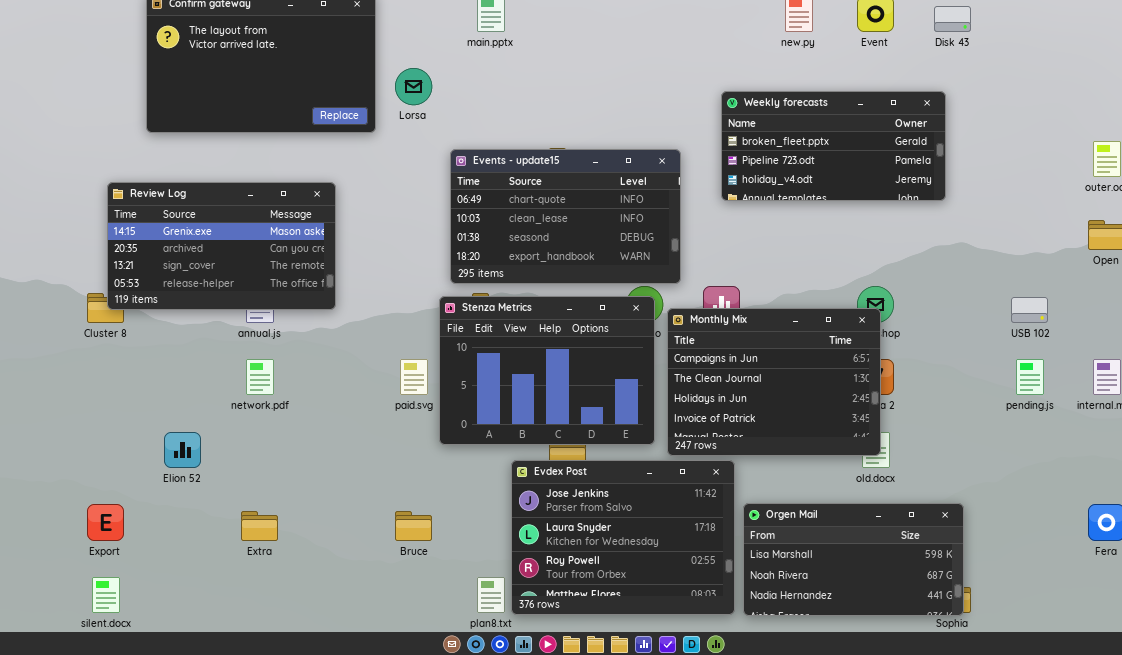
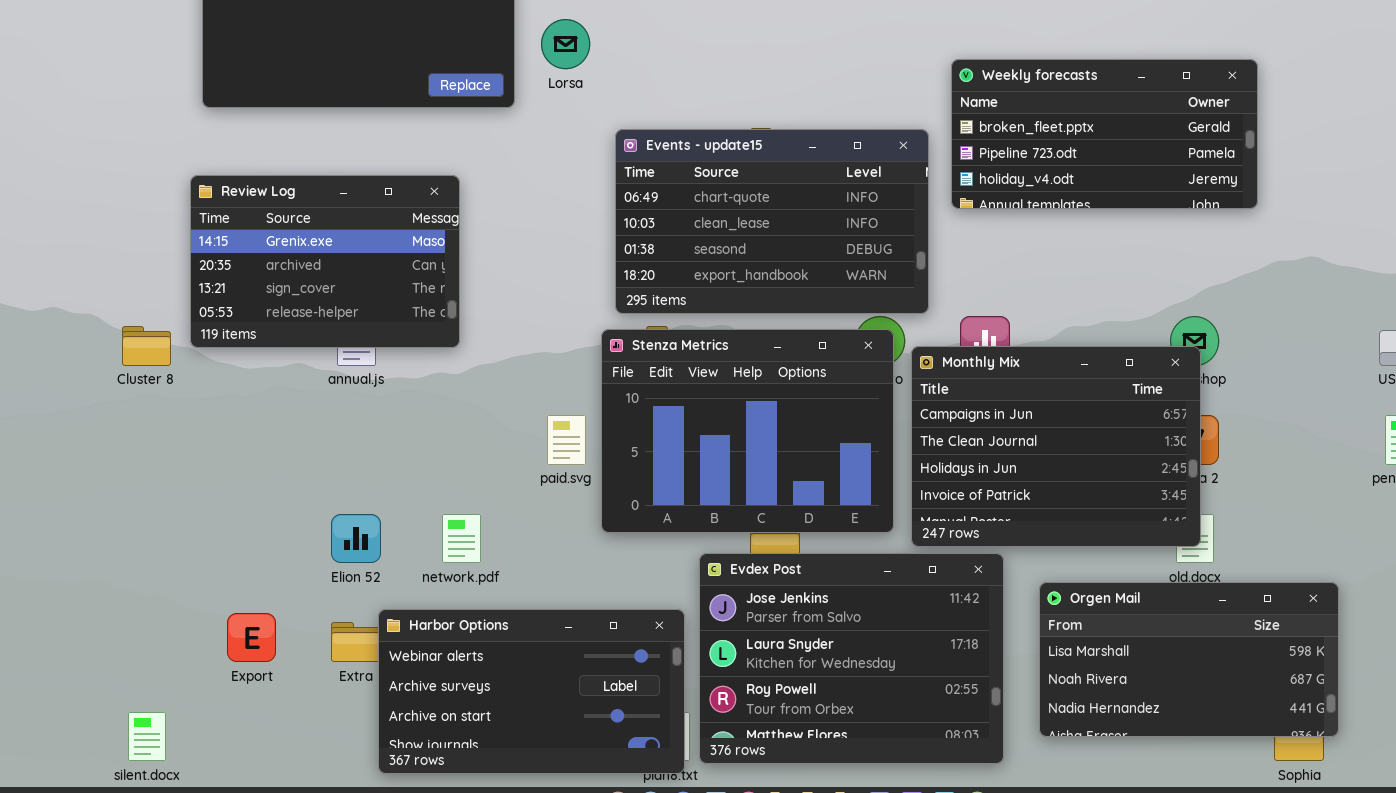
Weekly forecasts: [721,91,946,201] -> [951,59,1258,209], moved
Review Log: [107,182,336,310] -> [190,175,460,348], resized
network.pdf: [246,359,274,395] -> [442,514,481,563], moved
Elion 52: [164,432,201,468] -> [331,514,381,563], moved
Harbor Options: none -> [378,609,685,774], opened
Orgen Mail: [743,503,964,616] -> [1039,582,1339,737], moved
Export: [87,504,124,541] -> [227,613,276,662], moved

